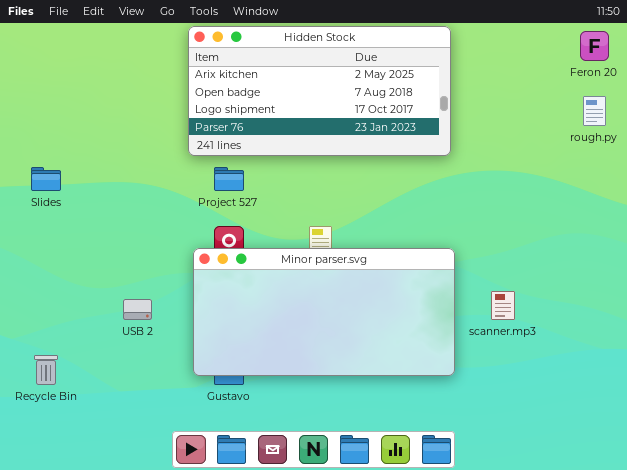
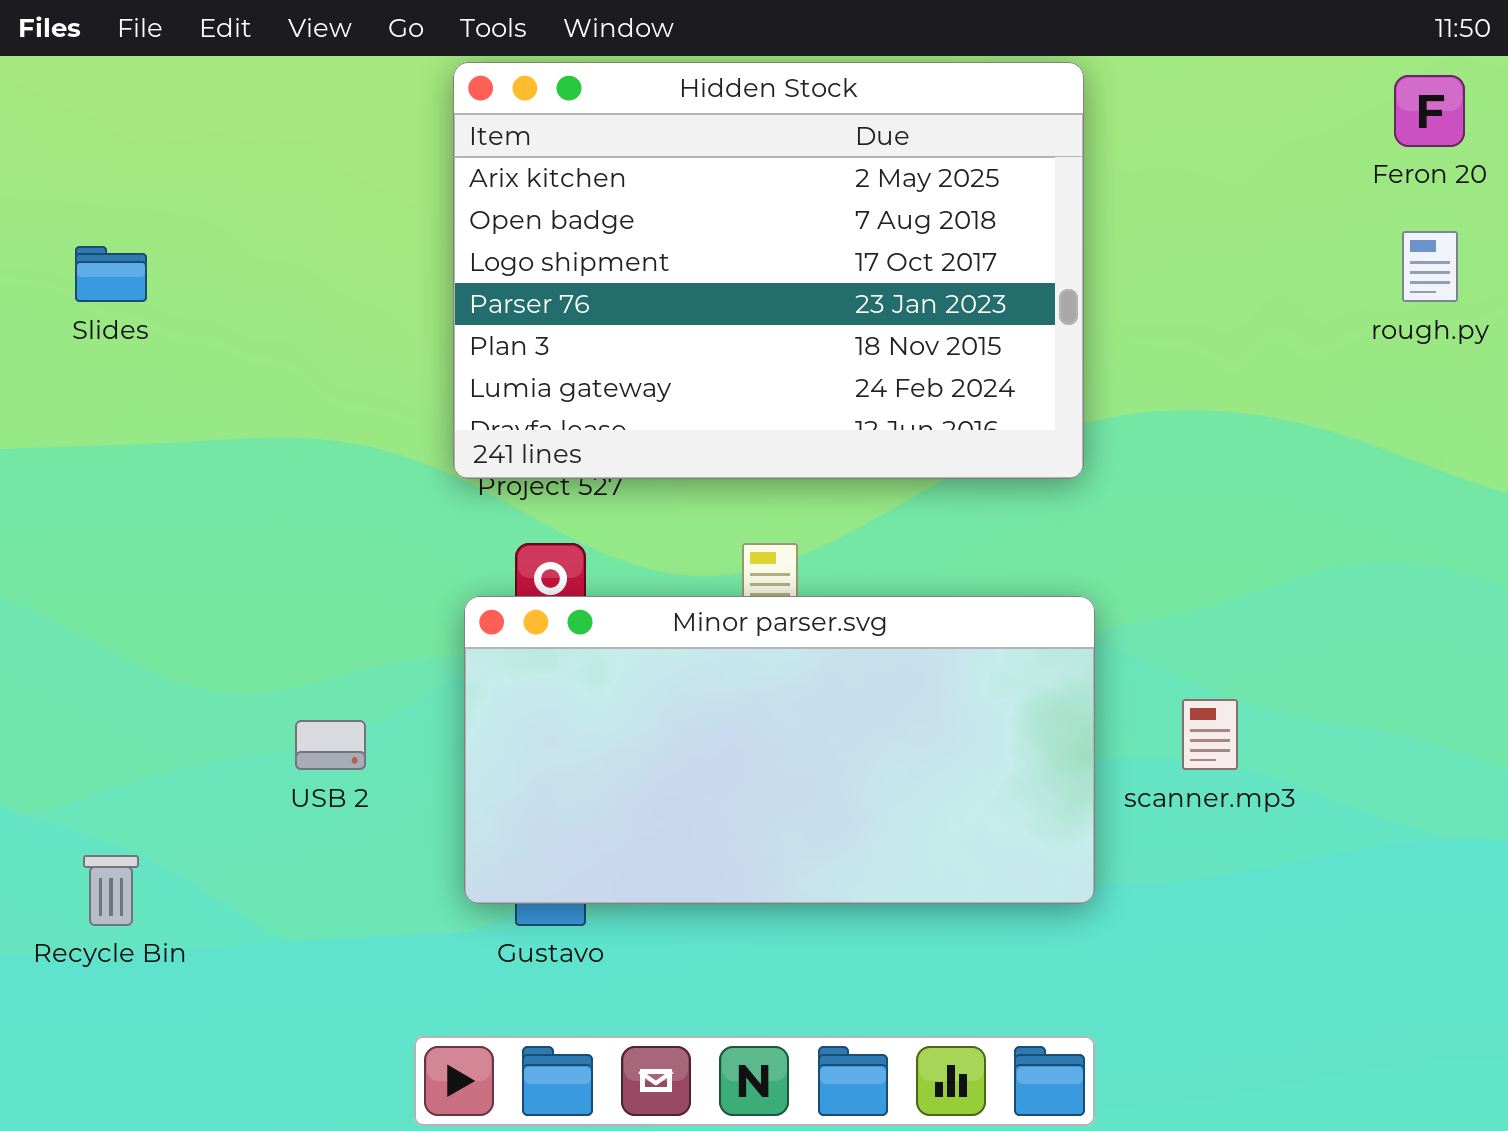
Hidden Stock: [188,26,451,156] -> [453,62,1084,479], resized
Slides: [31,167,61,191] -> [75,246,147,302], moved

